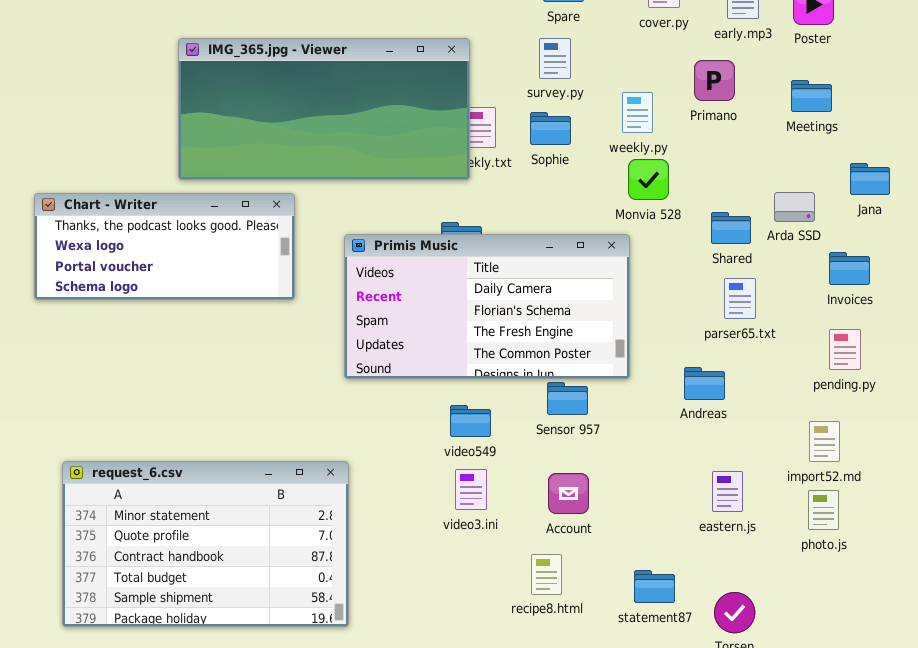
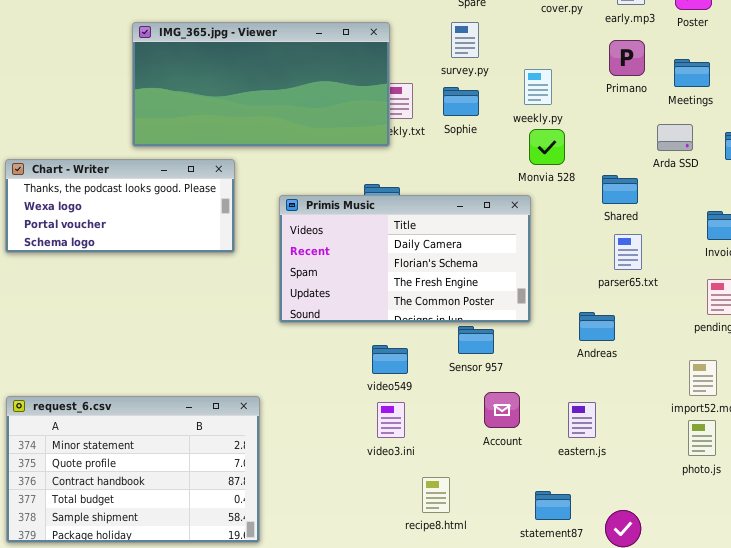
Primano: [694,60,735,101] -> [609,40,645,76], moved
Arda SSD: [774,192,815,222] -> [657,124,693,151], moved
request_6.csv: [62,461,349,627] -> [6,396,260,543], moved
eastern.js: [712,471,743,512] -> [568,402,596,438], moved
Account: [548,473,589,514] -> [484,392,520,428], moved
recipe8.html: [531,554,562,595] -> [422,477,450,513], moved

